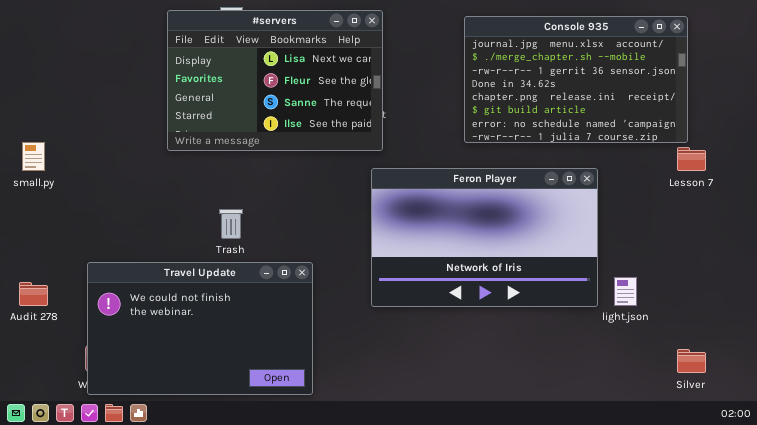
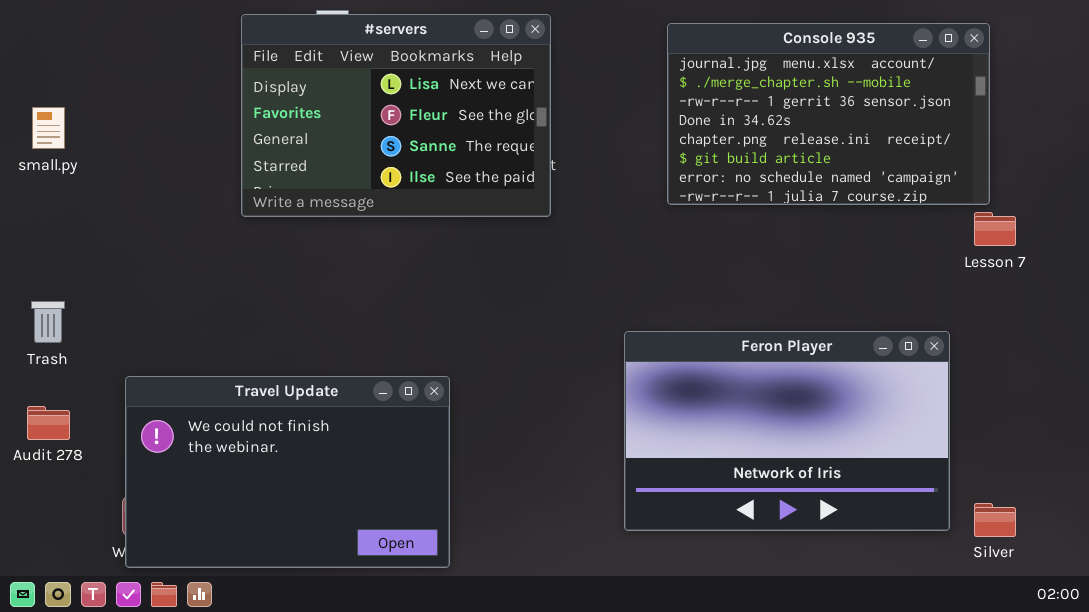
small.py: [22,142,45,171] -> [32,107,65,149], moved
Feron Player: [371,168,598,307] -> [624,331,950,531], moved
Trash: [219,209,243,239] -> [31,301,65,343], moved

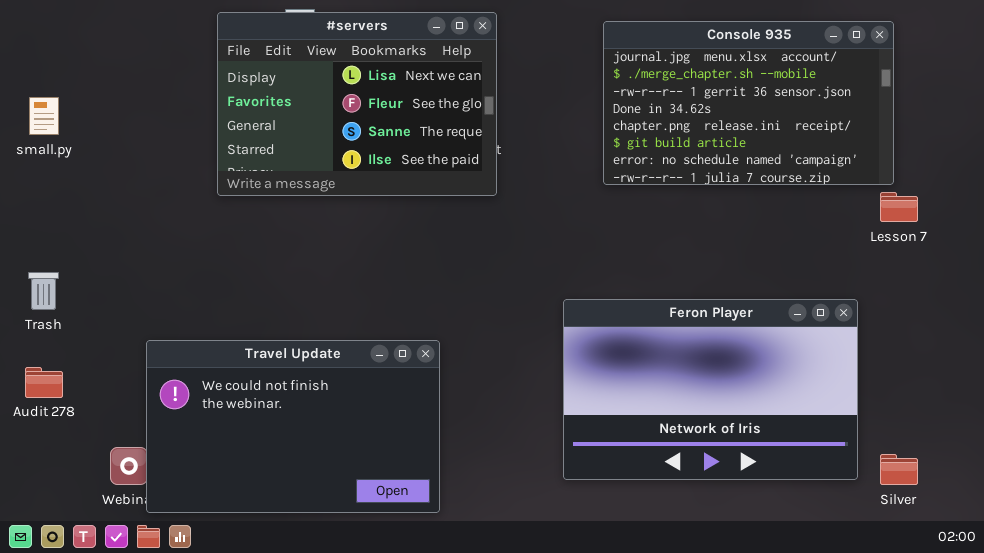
Travel Update: [125,376,450,568] -> [146,340,440,513], moved

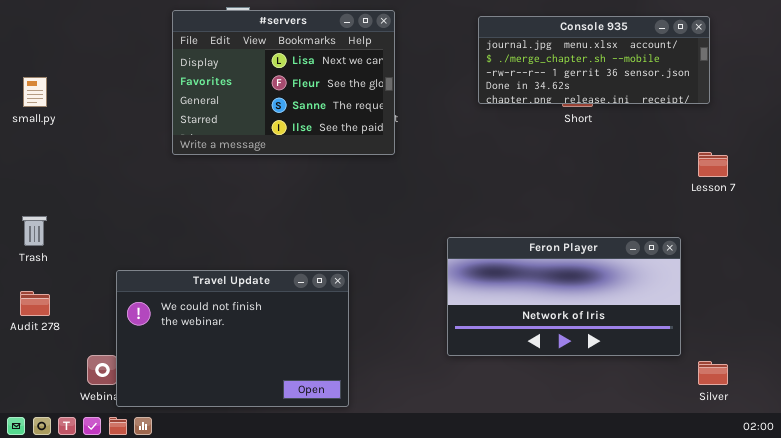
Console 935: [603,21,894,185] -> [478,16,710,104], resized
Feron Player: [563,299,858,480] -> [447,237,681,356], resized

